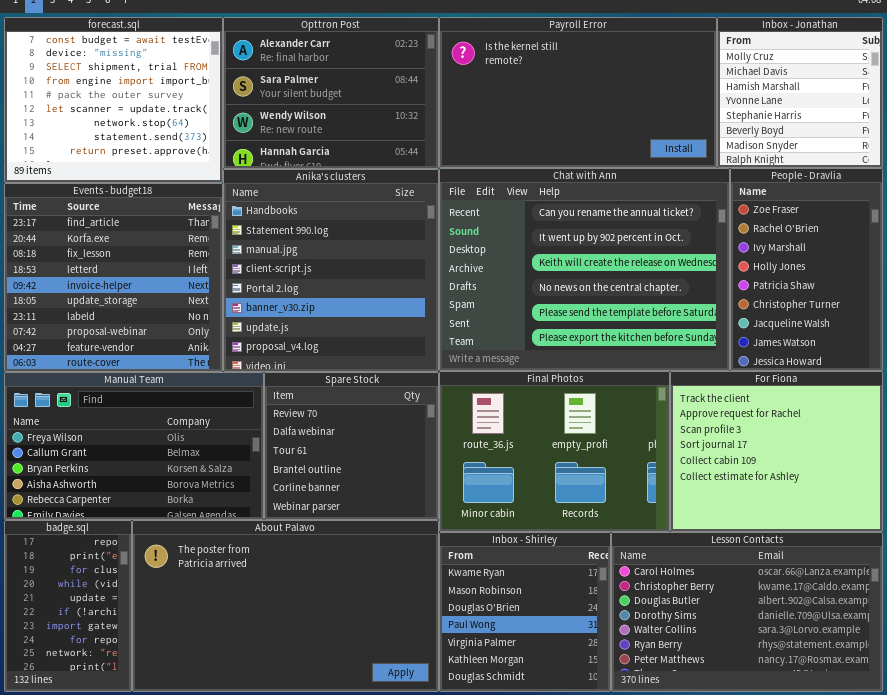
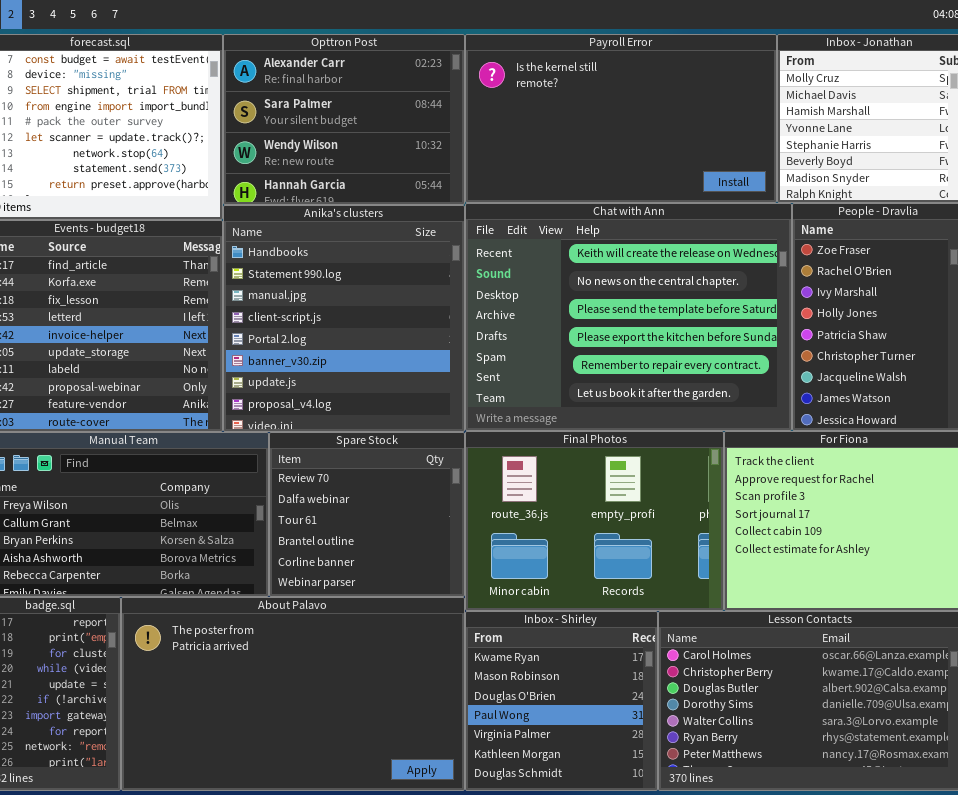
Chat with Ann: [439,168,730,371] -> [465,203,792,431], scrolled down 2 rows

